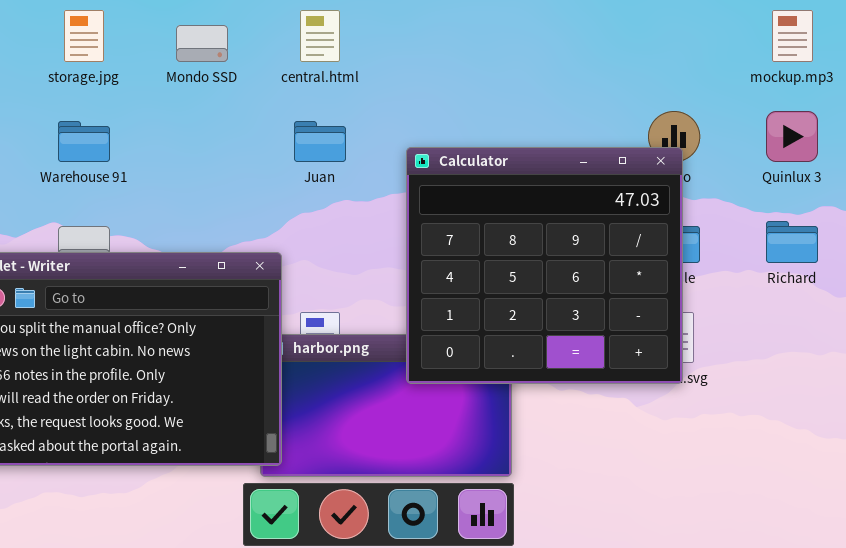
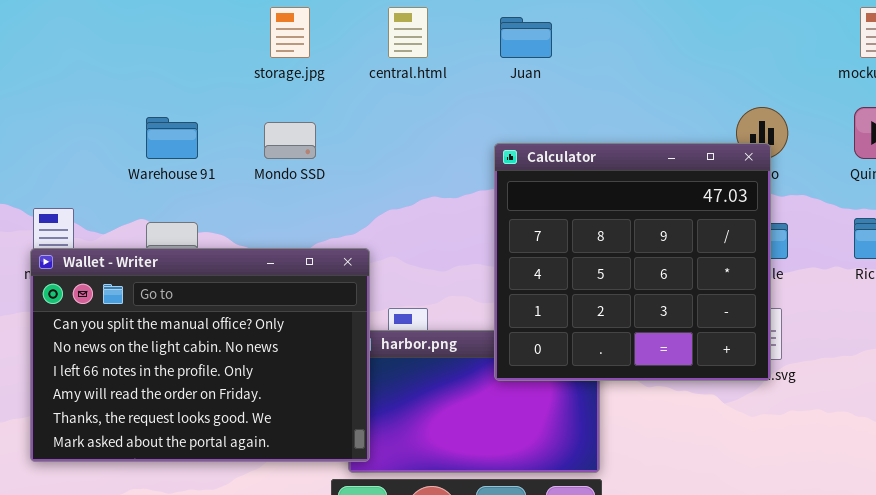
storage.jpg: [64,10,104,62] -> [270,7,310,58], moved
Mondo SSD: [176,25,228,62] -> [264,122,316,159], moved
Juan: [294,121,346,162] -> [500,17,552,58], moved

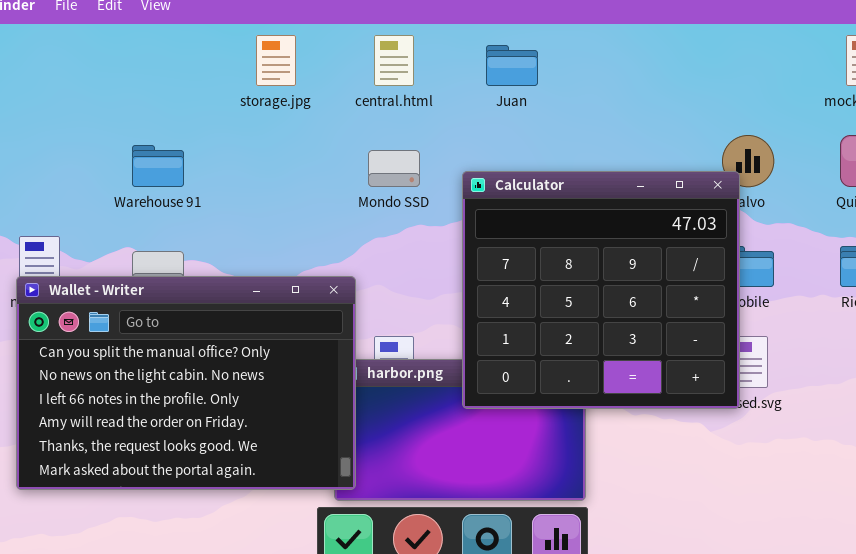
Mondo SSD: [264,122,316,159] -> [368,150,420,187], moved
Calculator: [494,143,771,381] -> [462,171,740,409], moved

